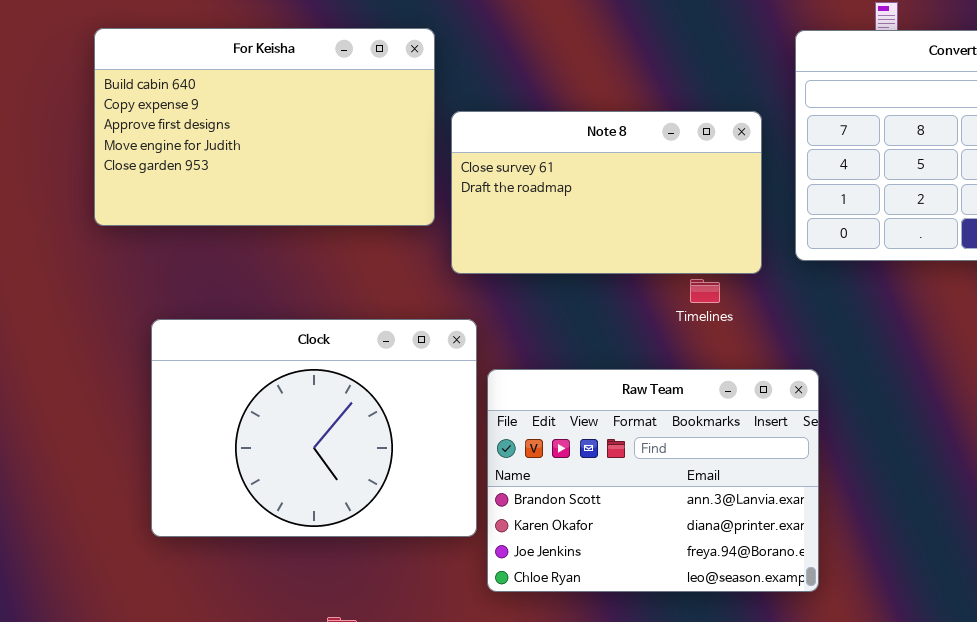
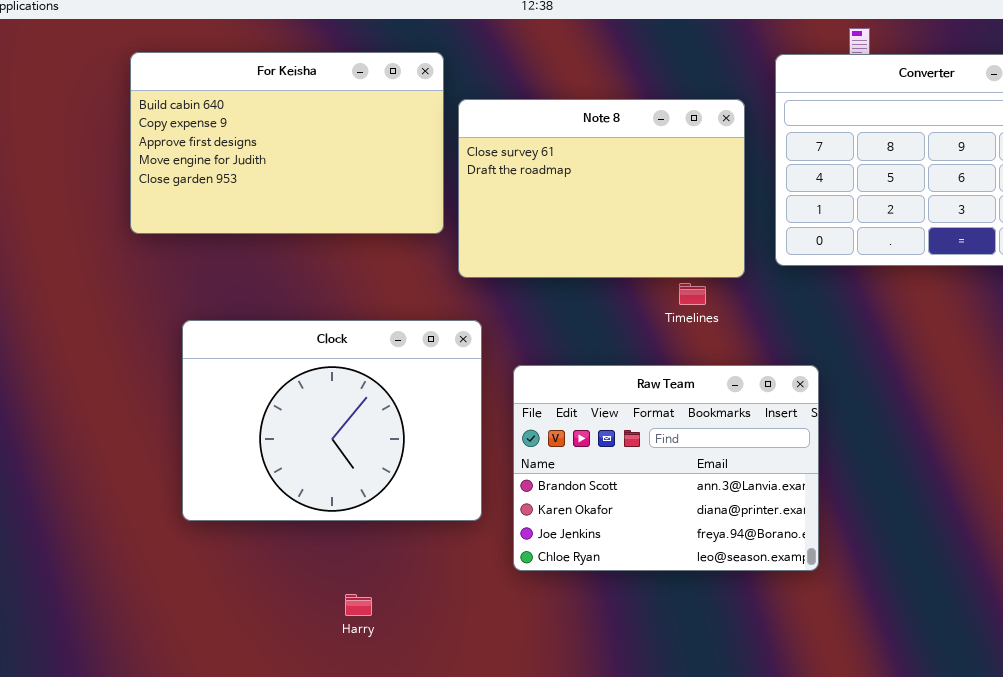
Note 8: [451,111,762,274] -> [458,99,745,278], resized
Raw Team: [487,369,819,592] -> [513,365,819,571], moved

